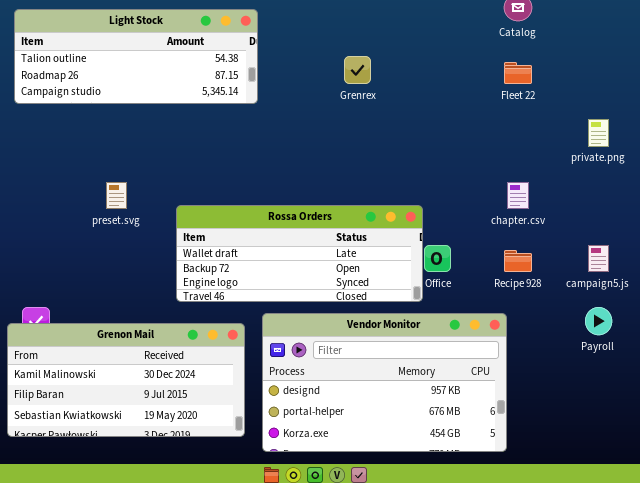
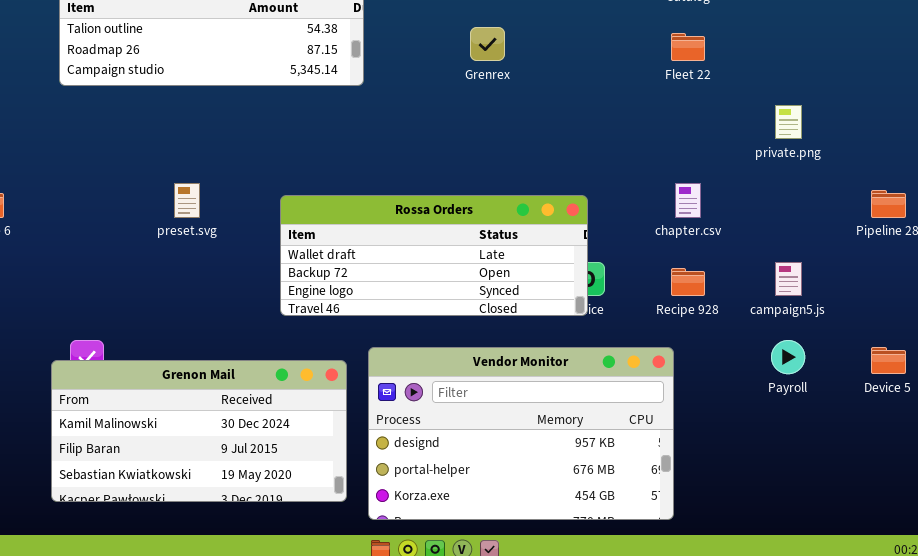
Rossa Orders: [176,205,423,302] -> [280,195,588,316], moved

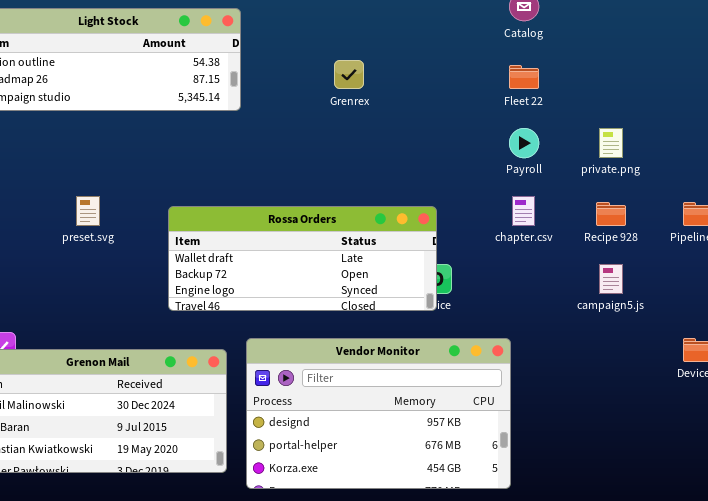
Recipe 928: [671,268,705,296] -> [596,202,626,226], moved
Payroll: [771,340,805,374] -> [509,128,539,158], moved

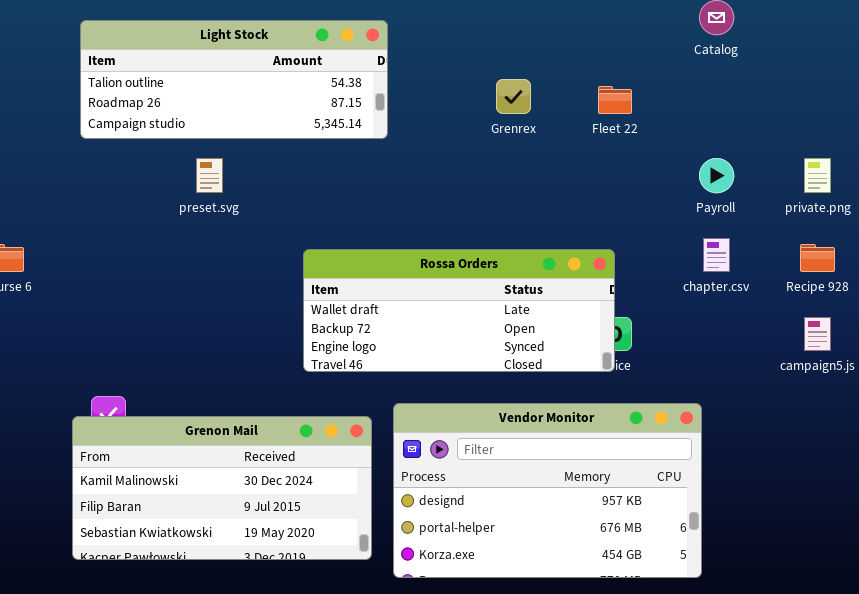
Fleet 22: [509,65,539,89] -> [598,86,632,114], moved
preset.svg: [76,196,100,226] -> [196,158,223,193], moved

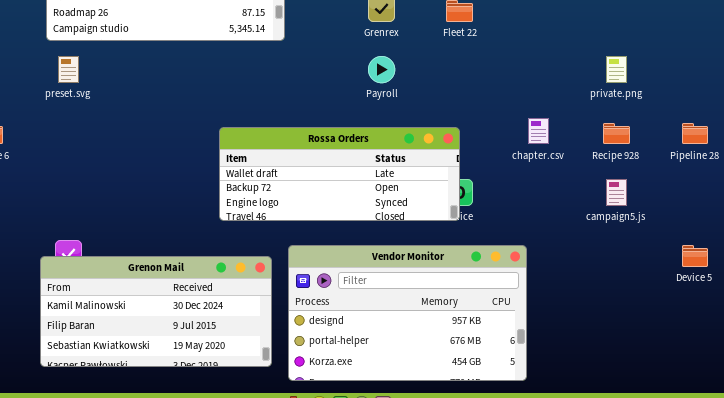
preset.svg: [196,158,223,193] -> [58,56,79,83], moved
Payroll: [699,158,734,193] -> [368,56,395,83], moved

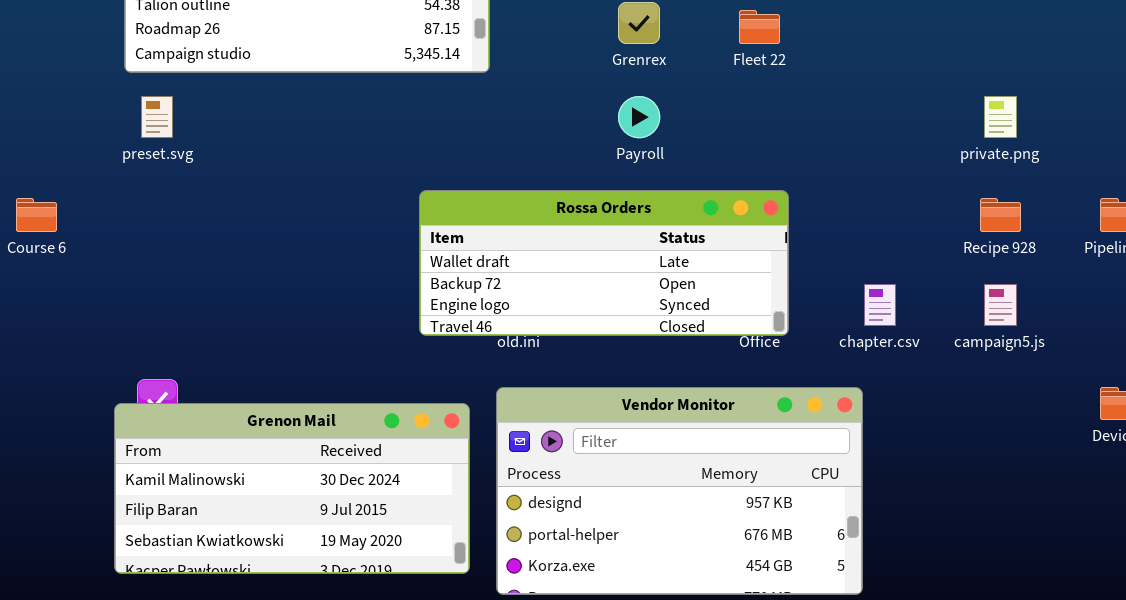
chapter.csv: [528,118,549,144] -> [864,284,896,326], moved
Rossa Orders: [219,127,460,221] -> [419,190,789,336], moved

